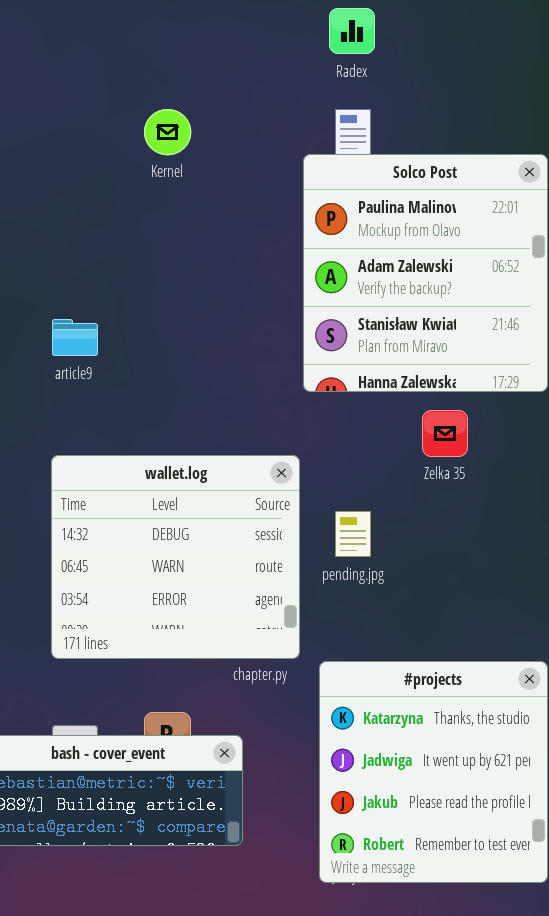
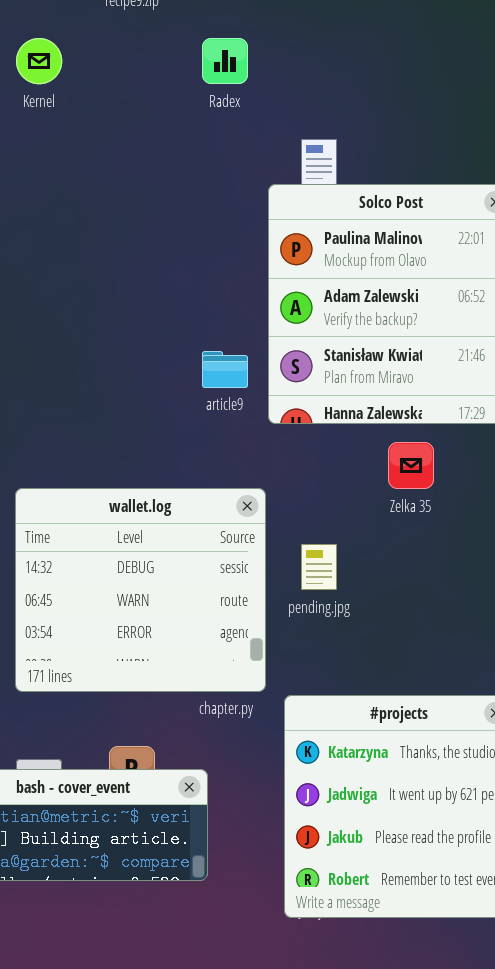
Radex: [329,8,375,54] -> [202,38,248,84], moved
Kernel: [144,109,191,155] -> [16,38,62,84], moved
article9: [52,319,98,356] -> [202,351,248,388], moved

